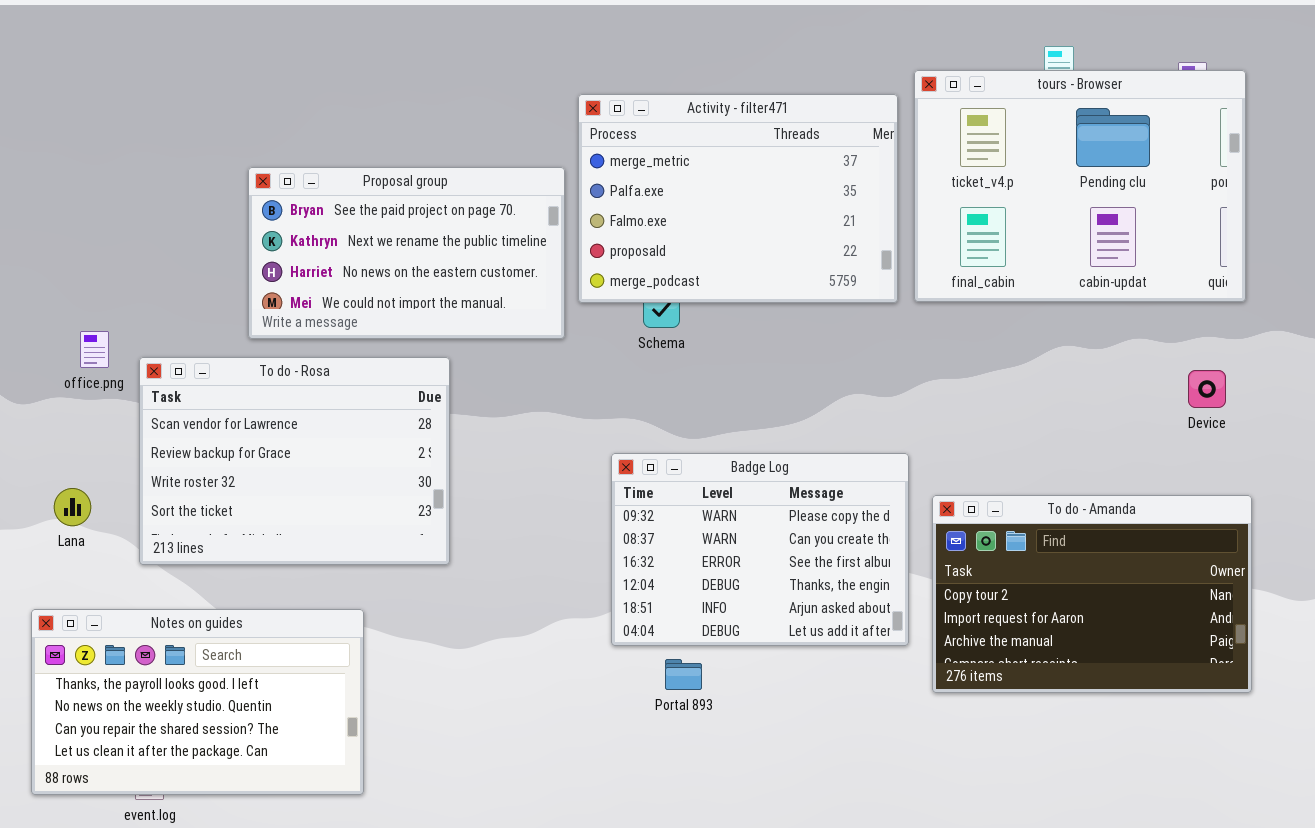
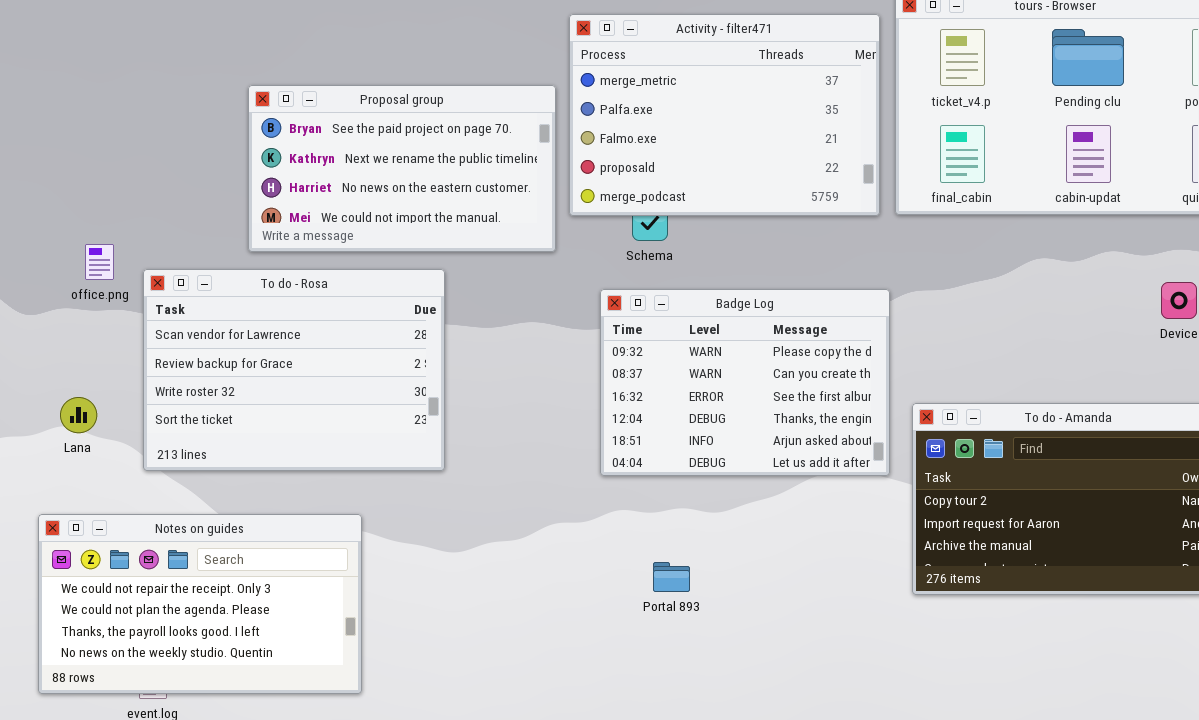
Badge Log: [611,453,909,646] -> [600,289,890,476], moved
Notes on guides: [31,609,364,795] -> [38,514,362,694], scrolled up 2 rows

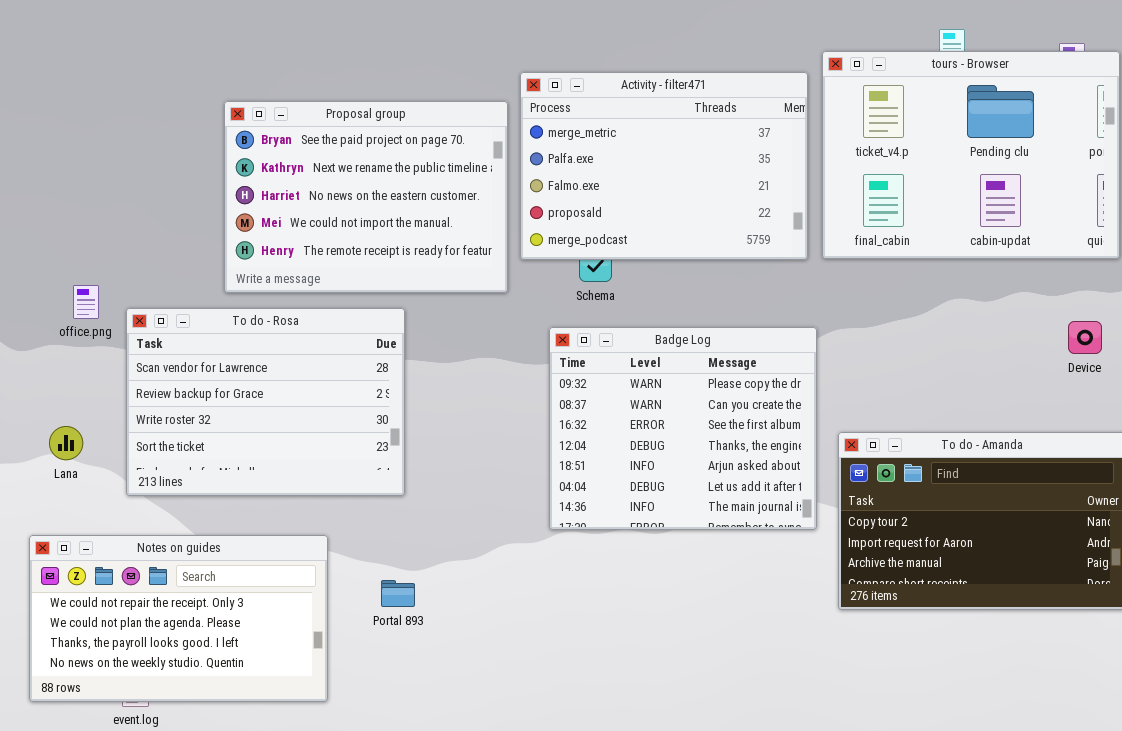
Proposal group: [248,85,556,252] -> [224,101,508,293], resized
Badge Log: [600,289,890,476] -> [549,327,817,530], resized
Portal 893: [653,562,690,592] -> [381,580,415,607], moved

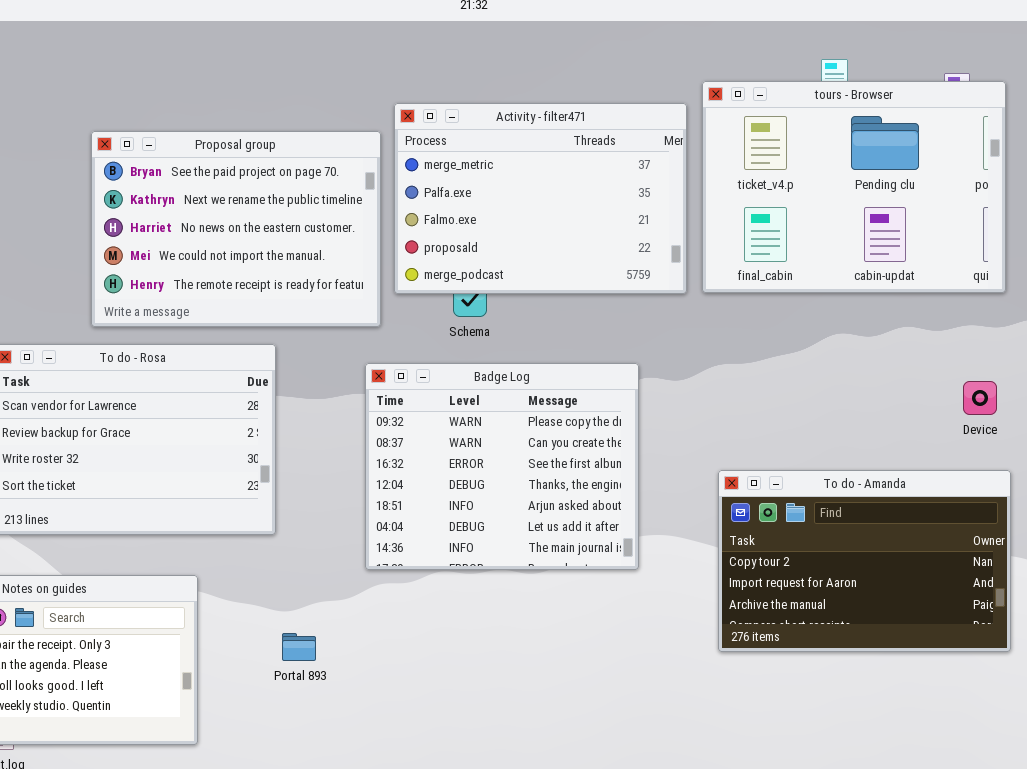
Device: [1068,321,1102,354] -> [963,381,997,415], moved
Badge Log: [549,327,817,530] -> [365,363,639,570], moved
Portal 893: [381,580,415,607] -> [282,633,316,661], moved

